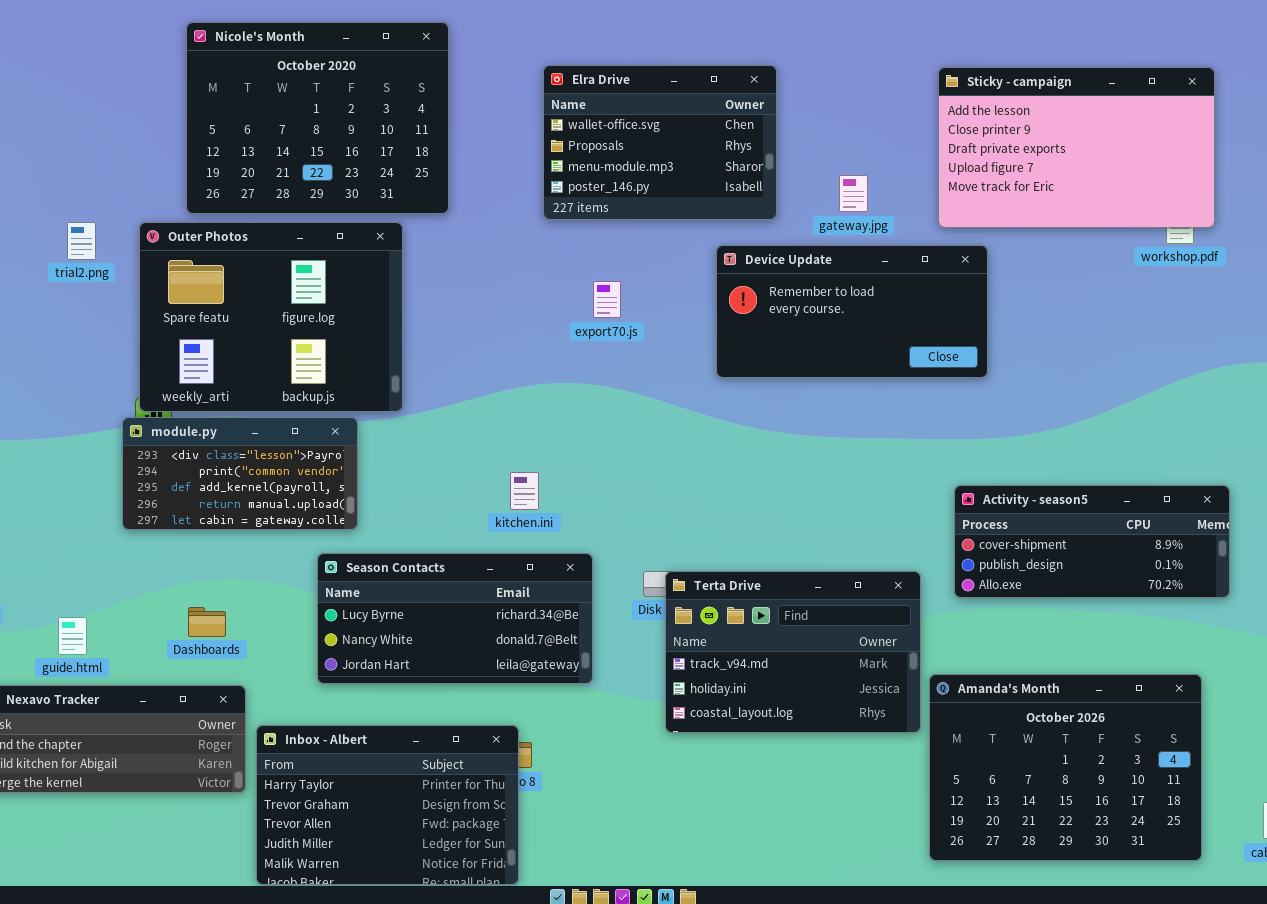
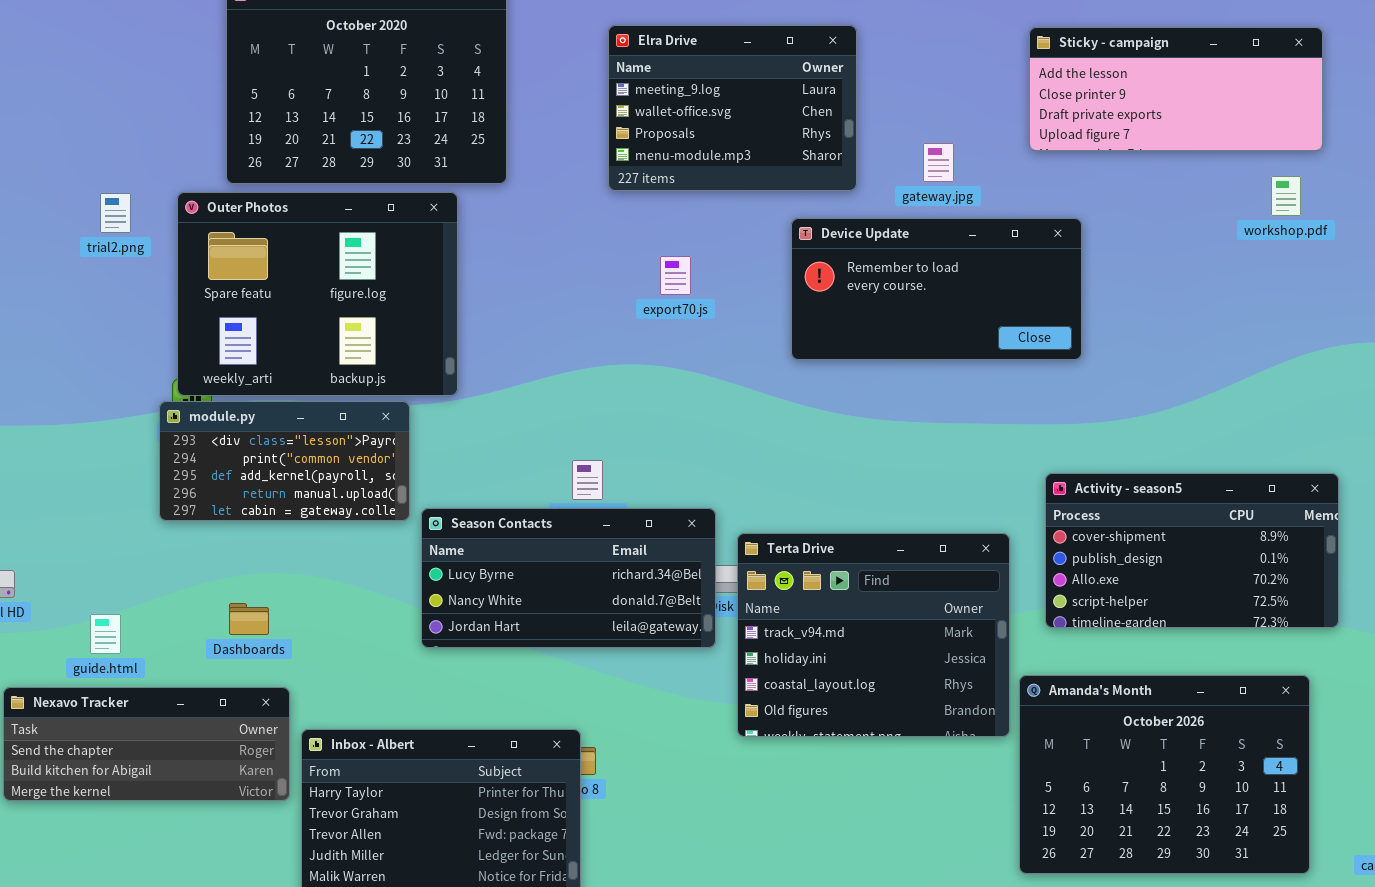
Elra Drive: [543,65,777,220] -> [608,25,857,191], scrolled up 1 row
Sticky - campaign: [938,67,1215,228] -> [1029,27,1323,151], resized
Activity - season5: [954,485,1230,598] -> [1045,473,1339,628], resized
Season Contacts: [317,553,593,684] -> [421,508,716,648], moved
Terta Drive: [665,571,921,733] -> [737,533,1010,737], resized

